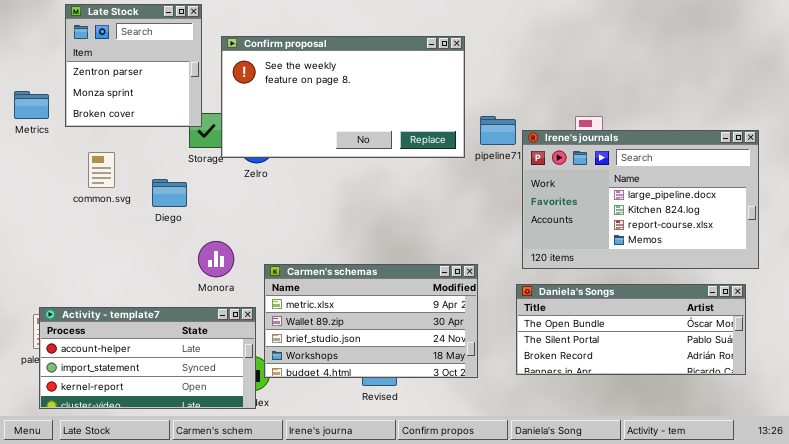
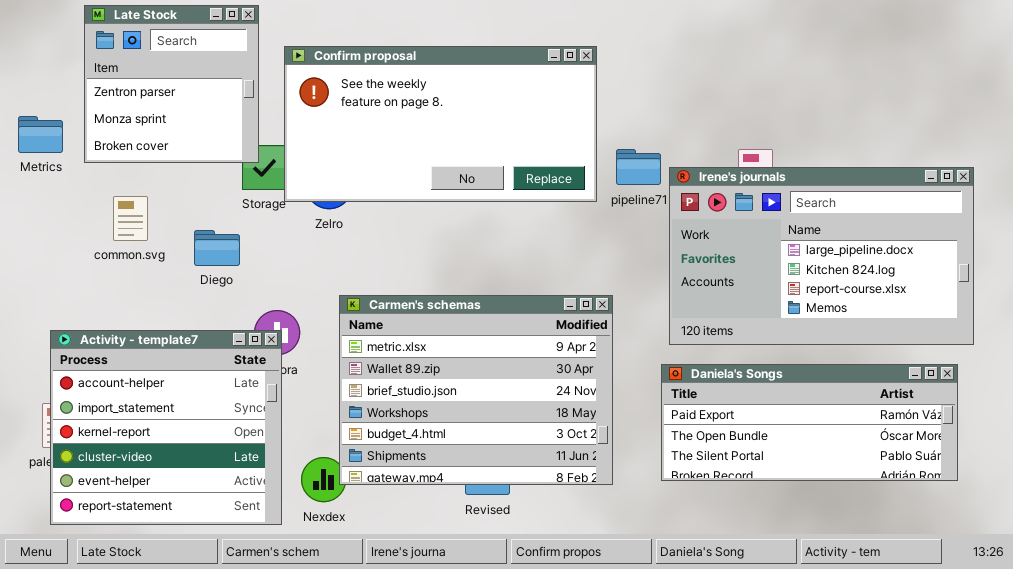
Carmen's schemas: [264,264,478,378] -> [339,295,613,485], resized
Daniela's Songs: [516,284,746,375] -> [661,364,958,481], scrolled up 1 row
Activity - template7: [39,307,256,409] -> [50,330,282,525], resized

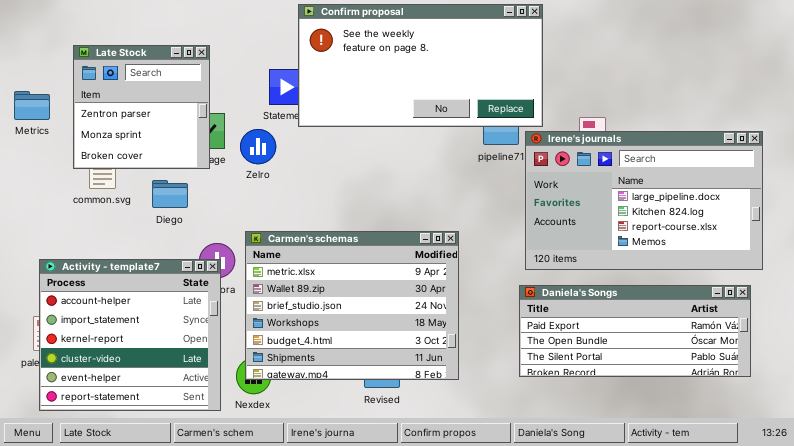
Late Stock: [84,5,259,163] -> [73,45,210,169], moved
Confirm proposal: [284,46,597,202] -> [298,4,543,127], moved
Carmen's schemas: [339,295,613,485] -> [245,231,459,380], moved

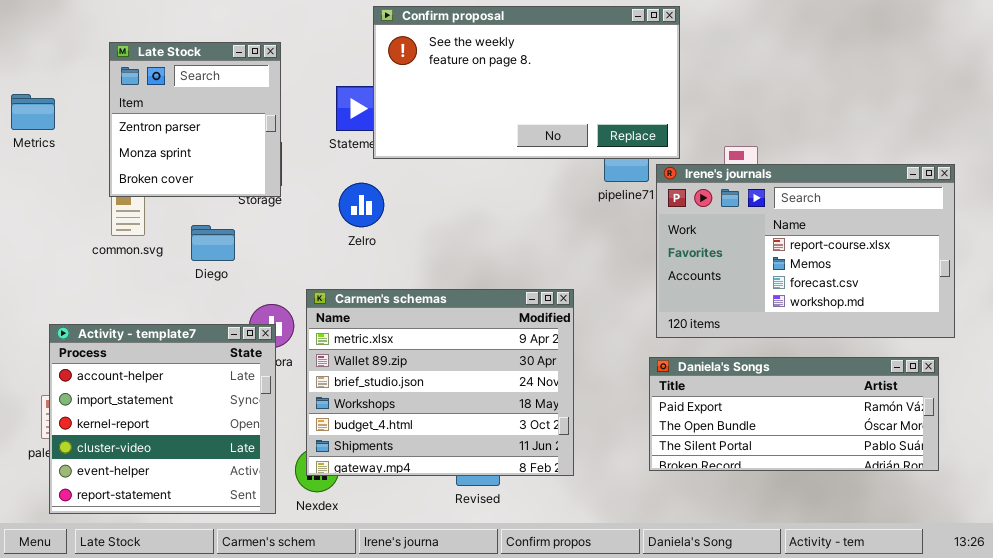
Late Stock: [73,45,210,169] -> [109,42,281,197], moved
Metrics: [14,91,50,120] -> [11,94,55,130], moved
Zelro: [240,129,276,164] -> [339,183,384,227], moved
Irene's journals: [525,131,763,270] -> [656,164,955,338], scrolled down 2 rows

